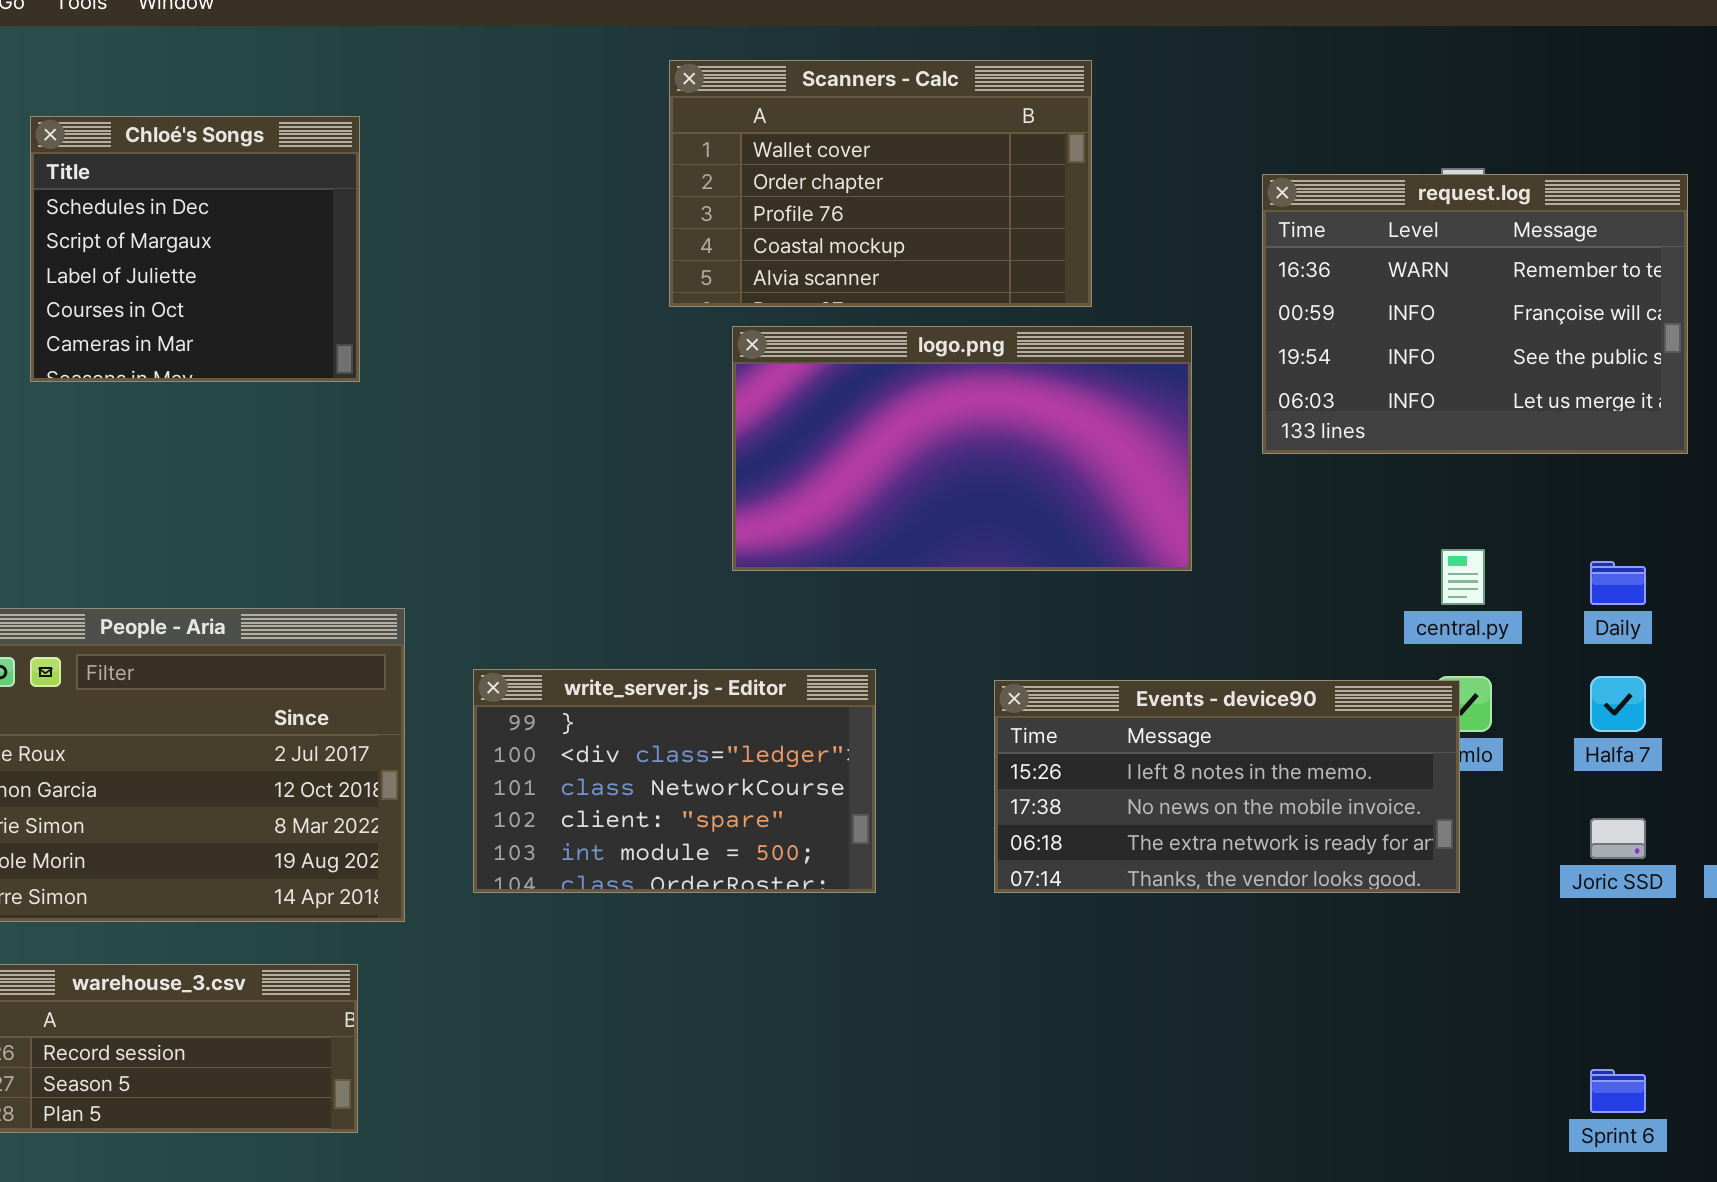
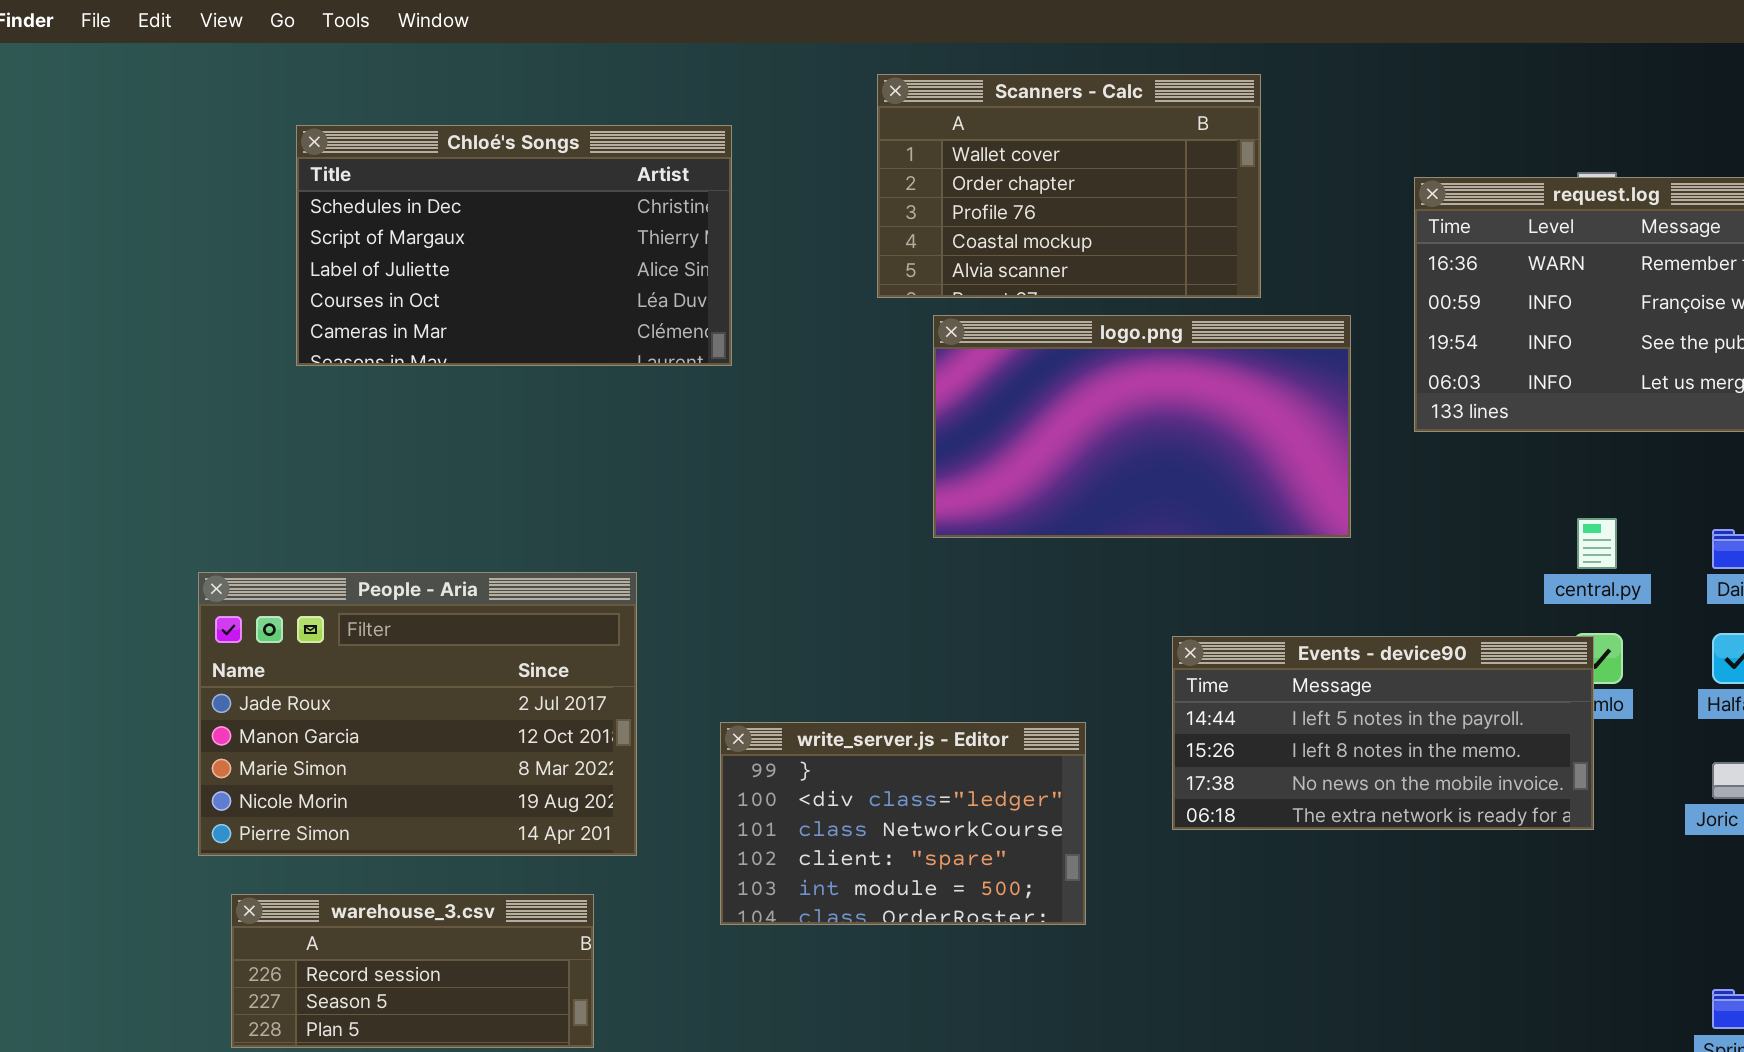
Chloé's Songs: [30,116,360,382] -> [296,125,732,366], resized
write_server.js - Editor: [473,669,876,893] -> [720,722,1086,925], moved
Events - device90: [994,680,1460,893] -> [1172,636,1594,830], scrolled up 1 row

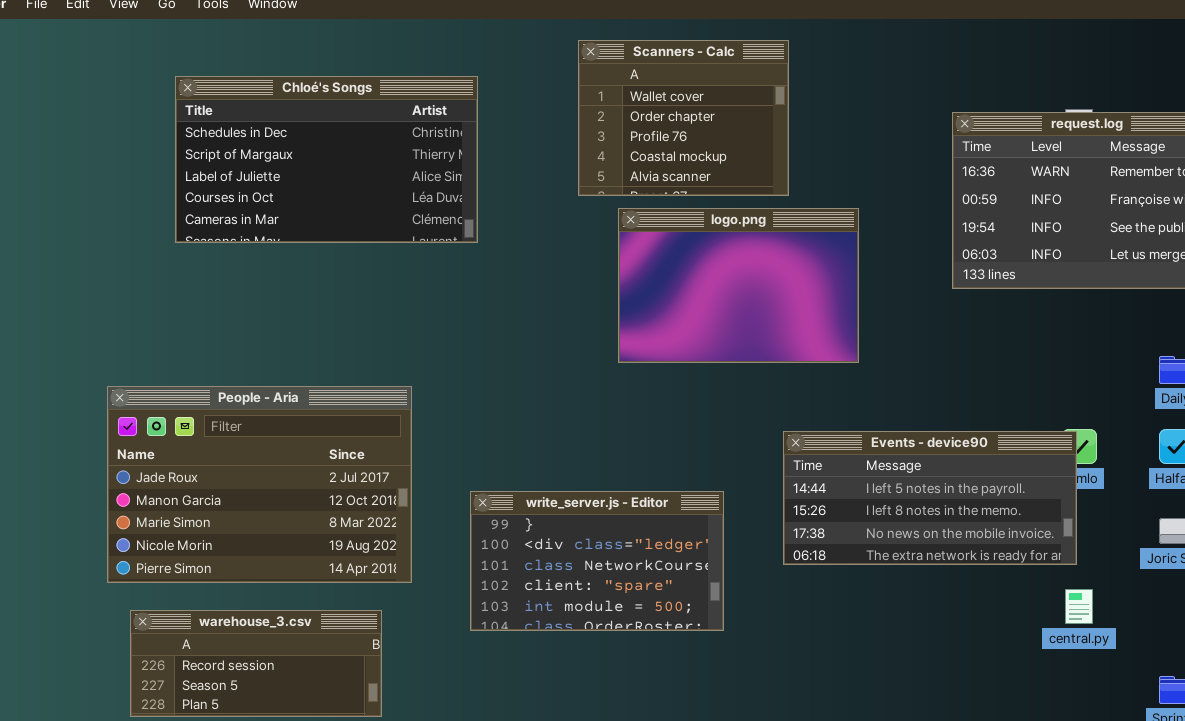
Scanners - Calc: [877,74,1261,298] -> [578,40,789,196], resized
logo.png: [933,315,1351,538] -> [618,208,859,363], resized
central.py: [1577,518,1617,569] -> [1065,589,1093,624], moved

